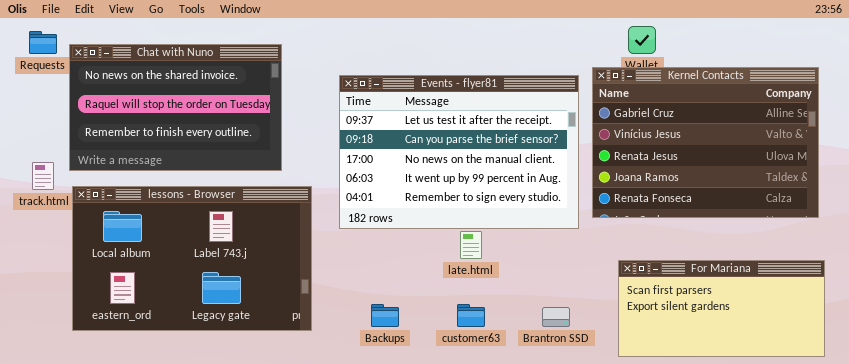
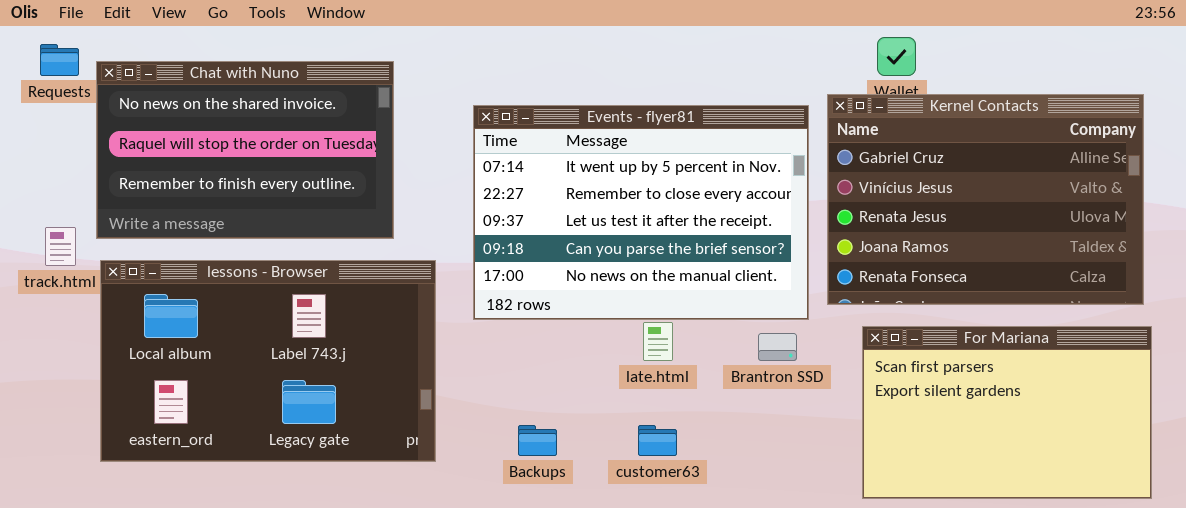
Events - flyer81: [339,75,579,229] -> [473,105,809,320], scrolled up 2 rows
For Mariana: [618,260,825,357] -> [862,326,1152,499], resized
Brantron SSD: [542,307,570,327] -> [758,333,797,361], moved

